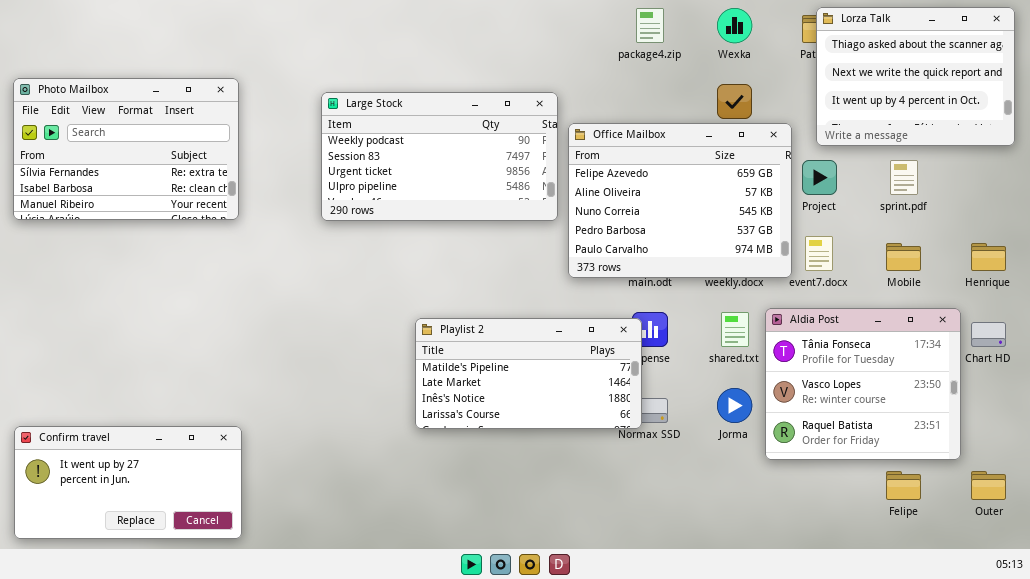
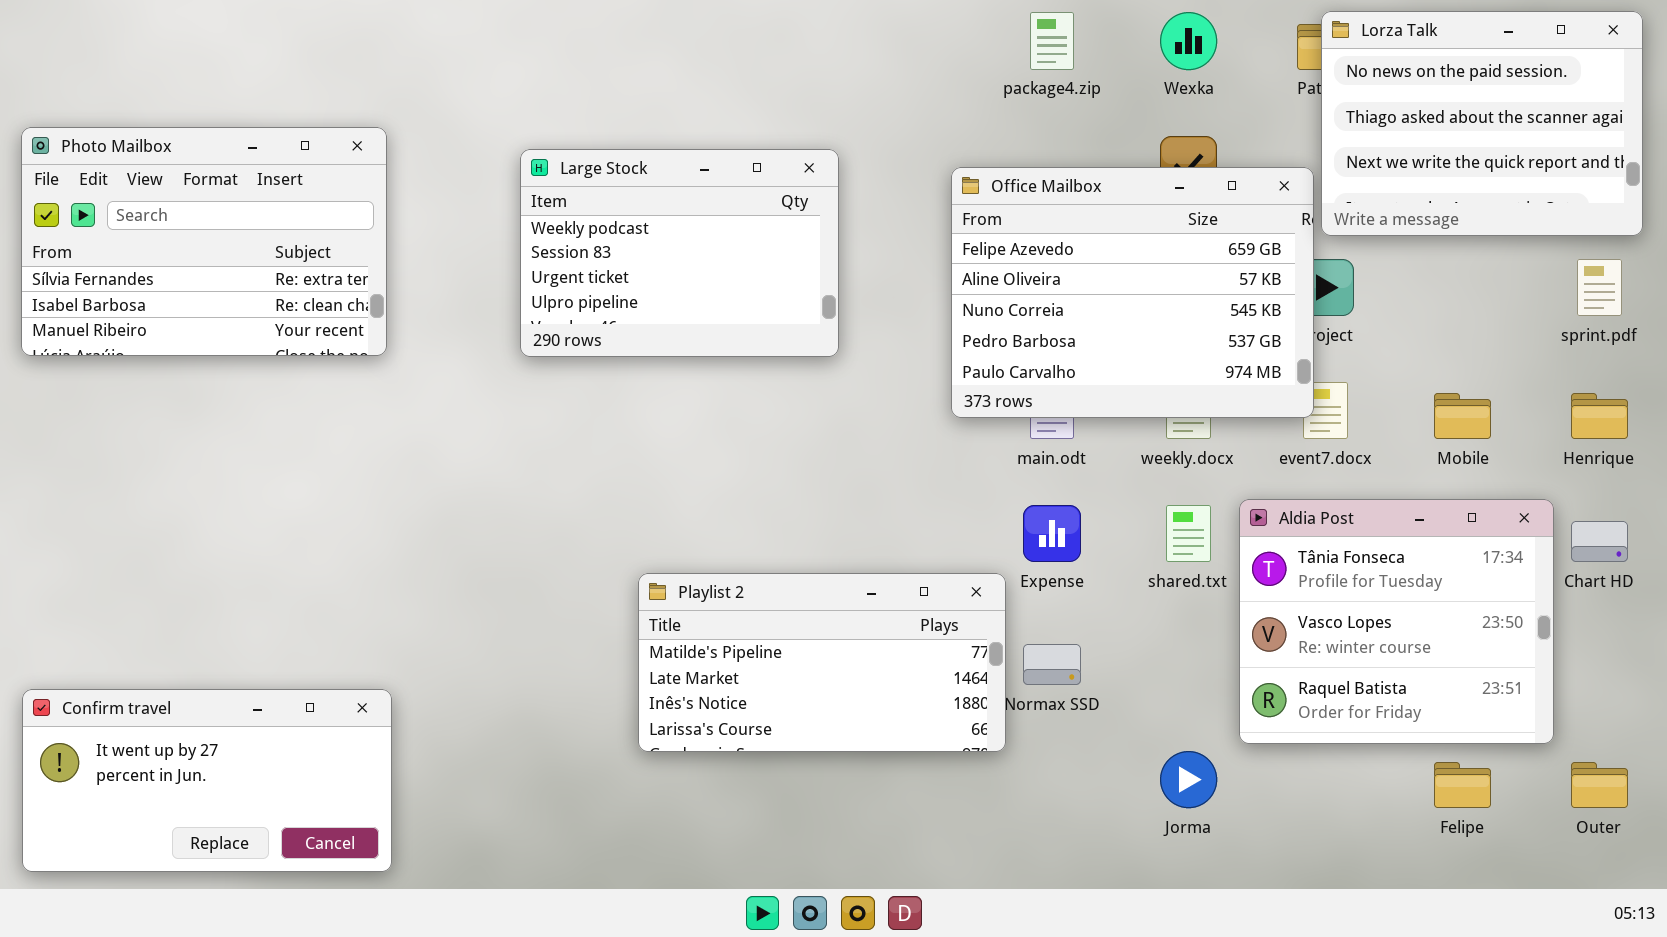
Lorza Talk: [816,7,1015,146] -> [1321,11,1643,236], scrolled up 1 row
Large Stock: [321,92,558,221] -> [520,149,839,357], resized
Office Mailbox: [568,123,792,278] -> [951,167,1314,418], moved
sprint.pdf: [890,160,918,195] -> [1577,259,1622,316], moved
Playlist 2: [415,318,642,429] -> [638,573,1006,752], moved
Jorma: [717,388,752,423] -> [1160,751,1217,808], moved

